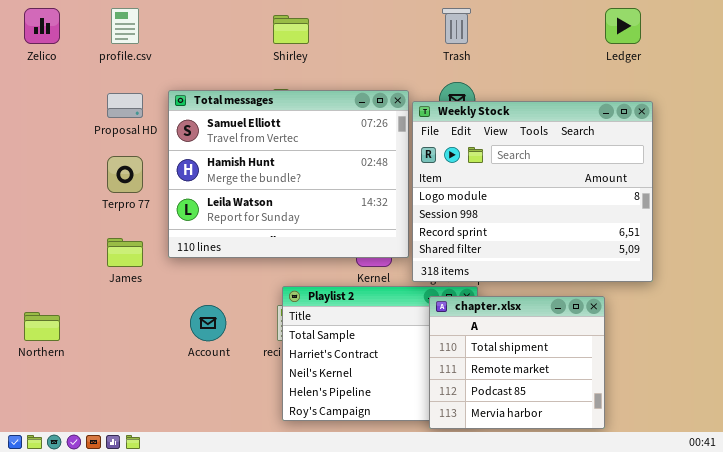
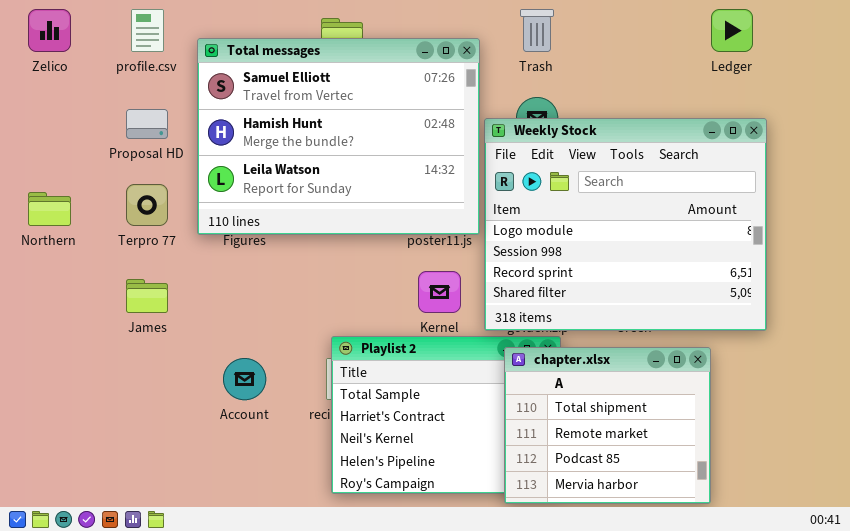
Total messages: [168,90,409,258] -> [197,38,480,235], moved
Northern: [24,312,60,341] -> [28,192,71,226], moved

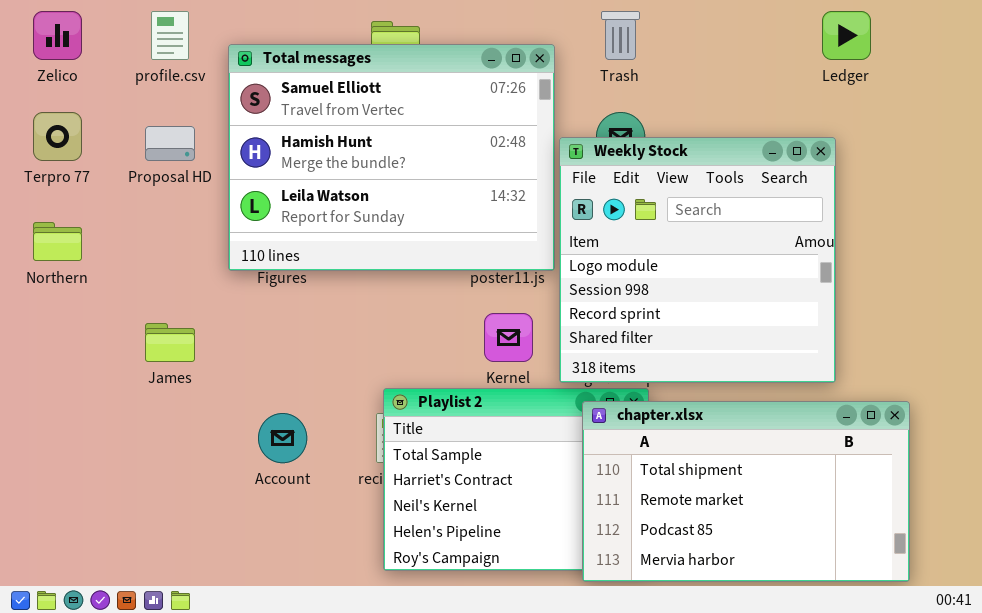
Weekly Stock: [484,118,767,331] -> [559,137,836,383], resized
Terpro 77: [126,184,168,226] -> [33,112,82,161], moved
chapter.xlsx: [504,347,711,504] -> [582,401,910,582], resized

